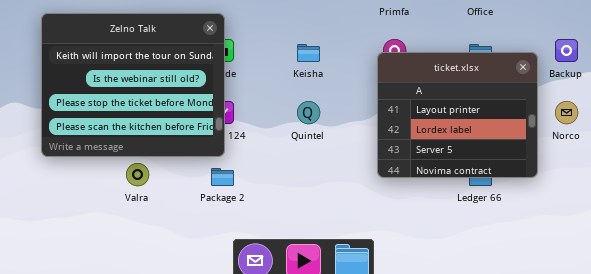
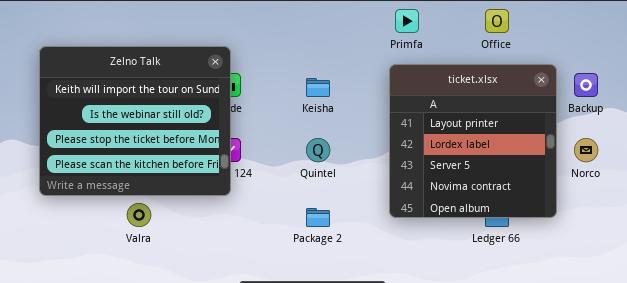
ticket.xlsx: [377,52,538,178] -> [389,64,557,218], resized
Package 2: [211,168,234,186] -> [306,208,330,227], moved

